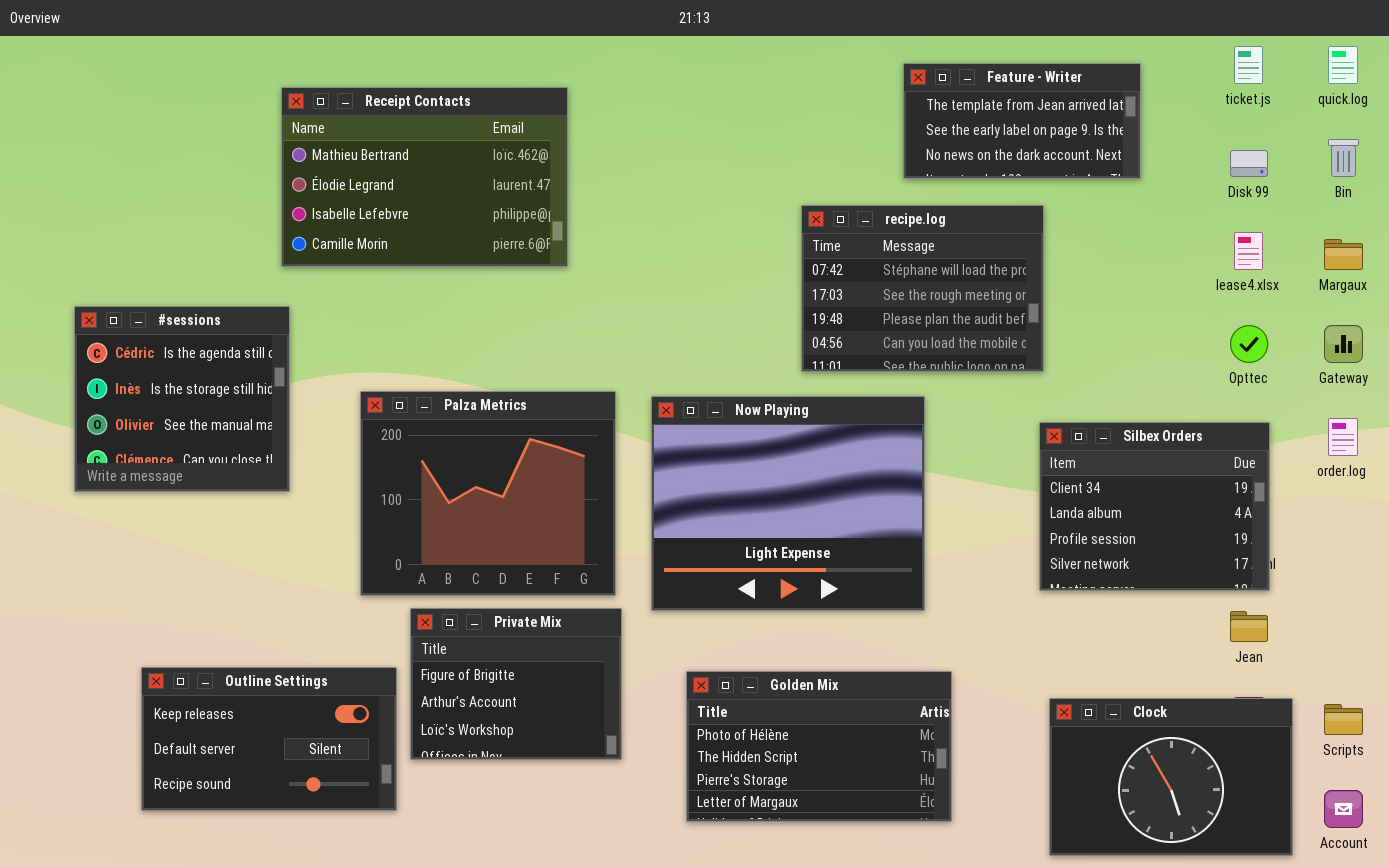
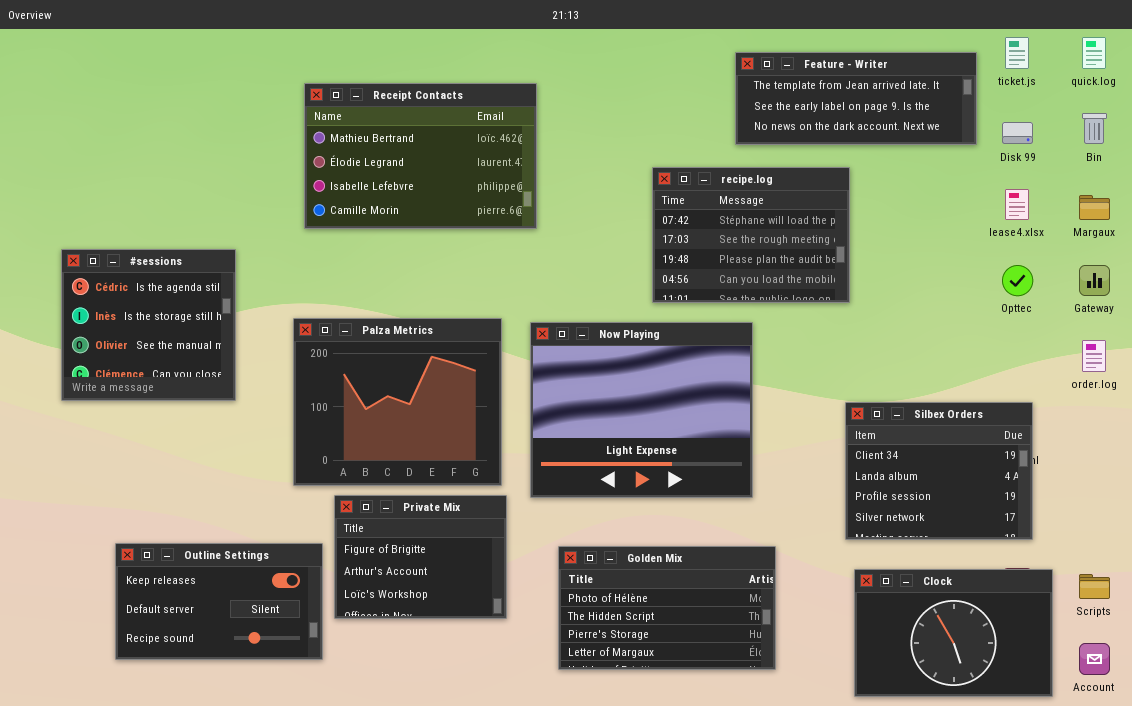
Feature - Writer: [903,63,1141,179] -> [735,52,977,145], resized
Receipt Contacts: [281,87,568,267] -> [304,83,537,229], moved
Silbex Orders: [1039,422,1270,591] -> [845,402,1033,540], moved

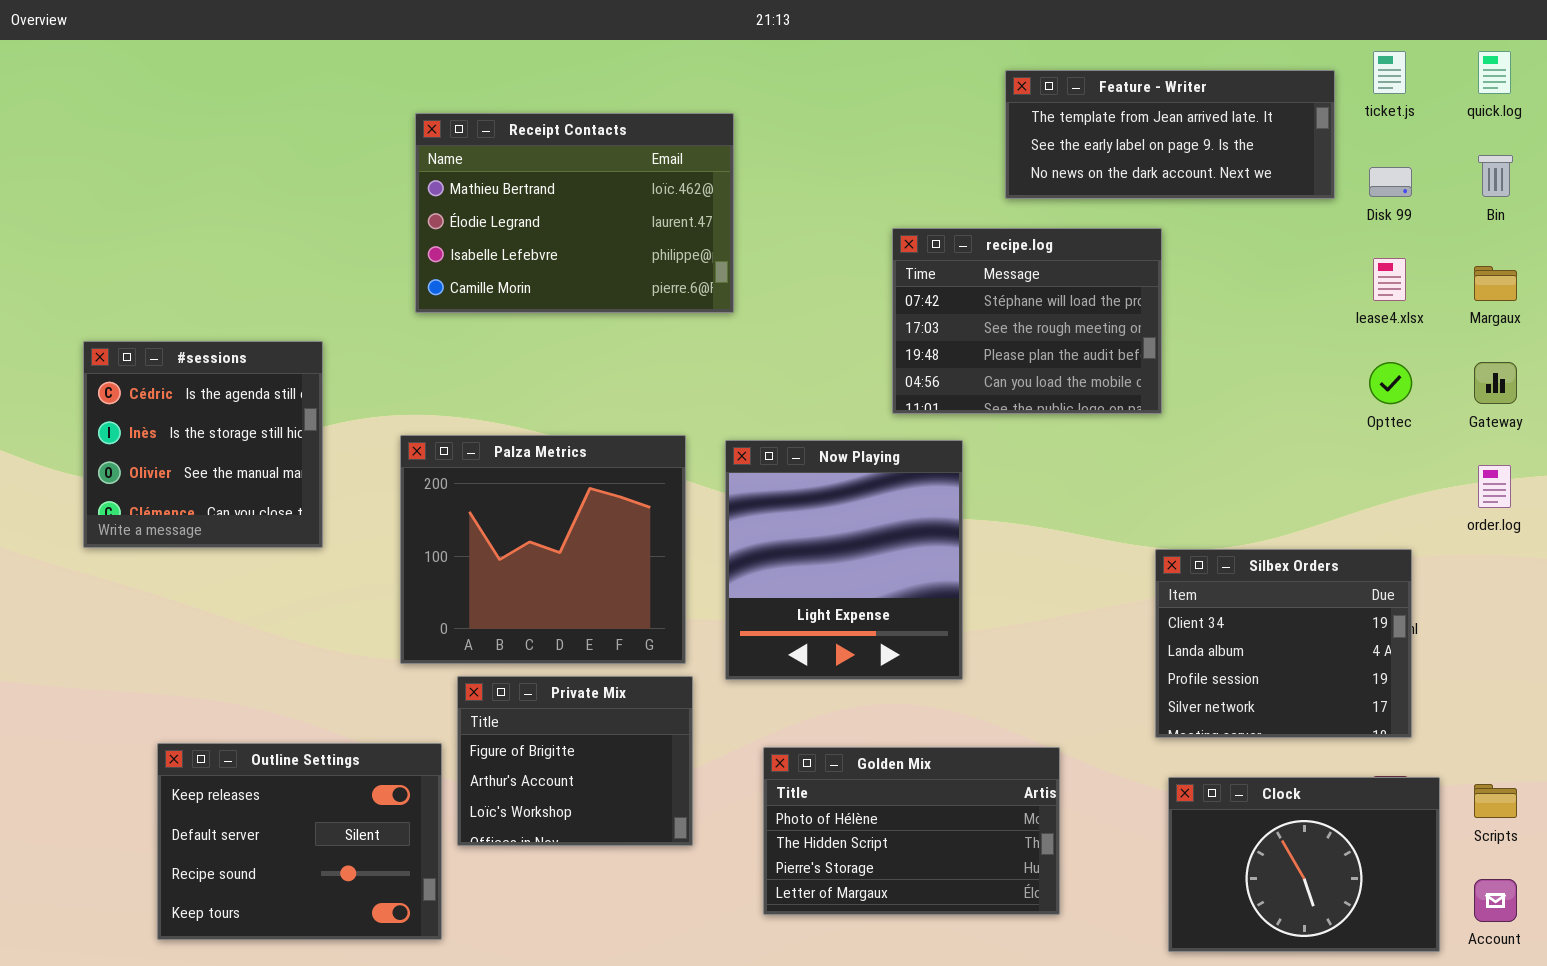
Now Playing: [530,322,753,498] -> [725,440,963,680], resized
Outline Settings: [115,543,323,660] -> [157,743,442,940], resized

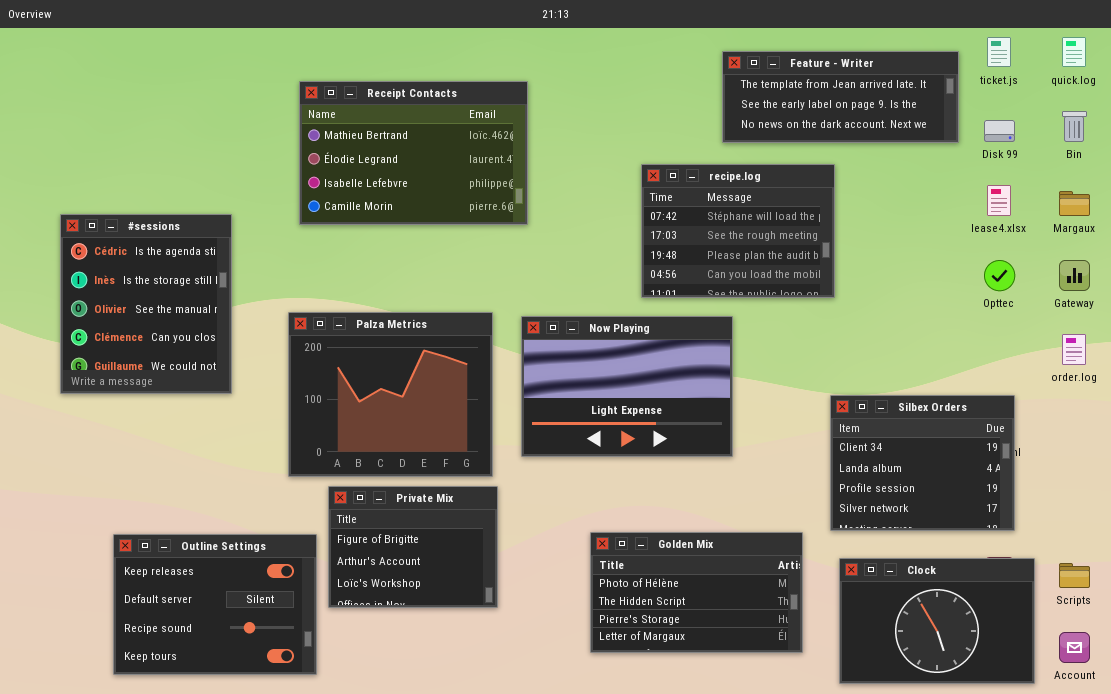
#sessions: [83,341,323,548] -> [60,214,232,394], resized
Now Playing: [725,440,963,680] -> [521,316,733,457], resized
Golden Mix: [763,747,1060,915] -> [590,532,803,653], moved

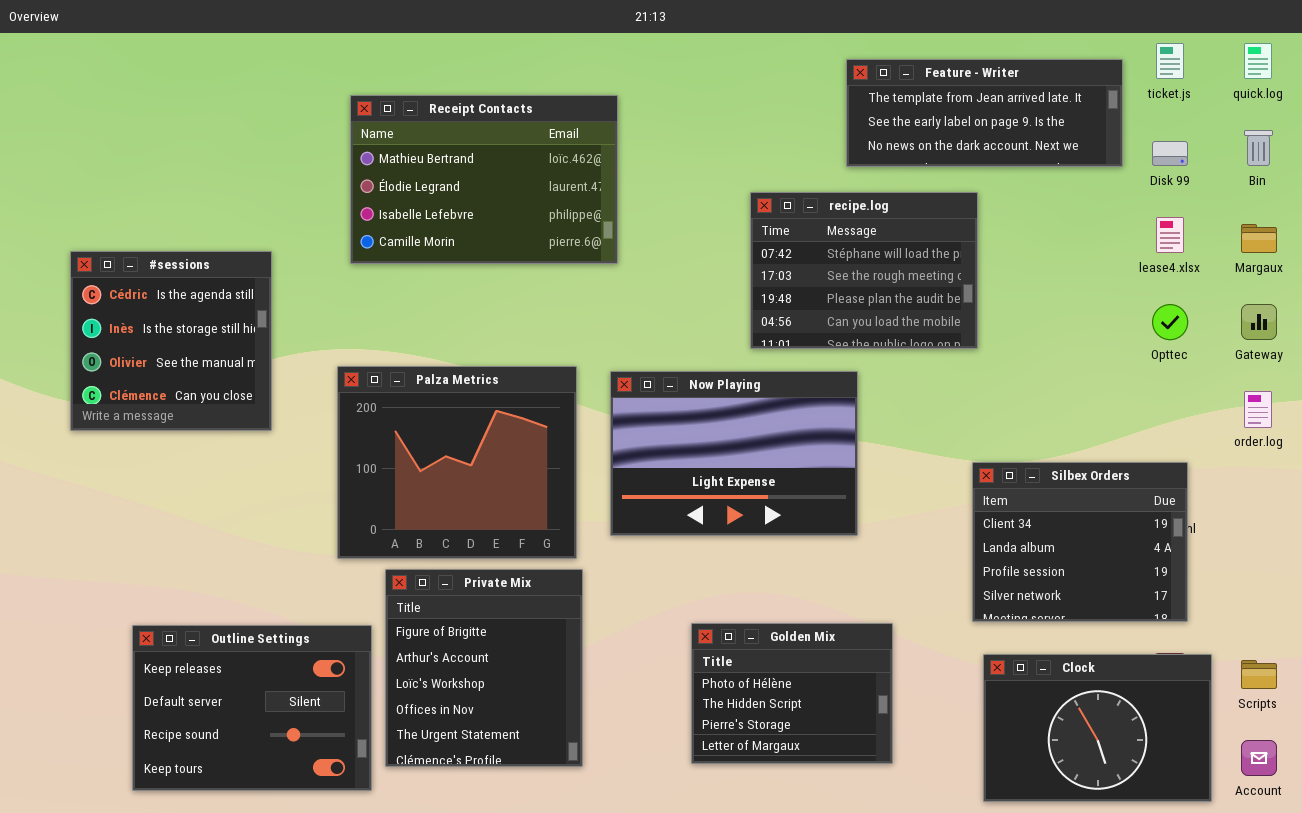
#sessions: [60,214,232,394] -> [70,251,272,431], resized
Private Mix: [328,486,498,608] -> [385,569,583,767], resized
Golden Mix: [590,532,803,653] -> [691,623,893,764], resized

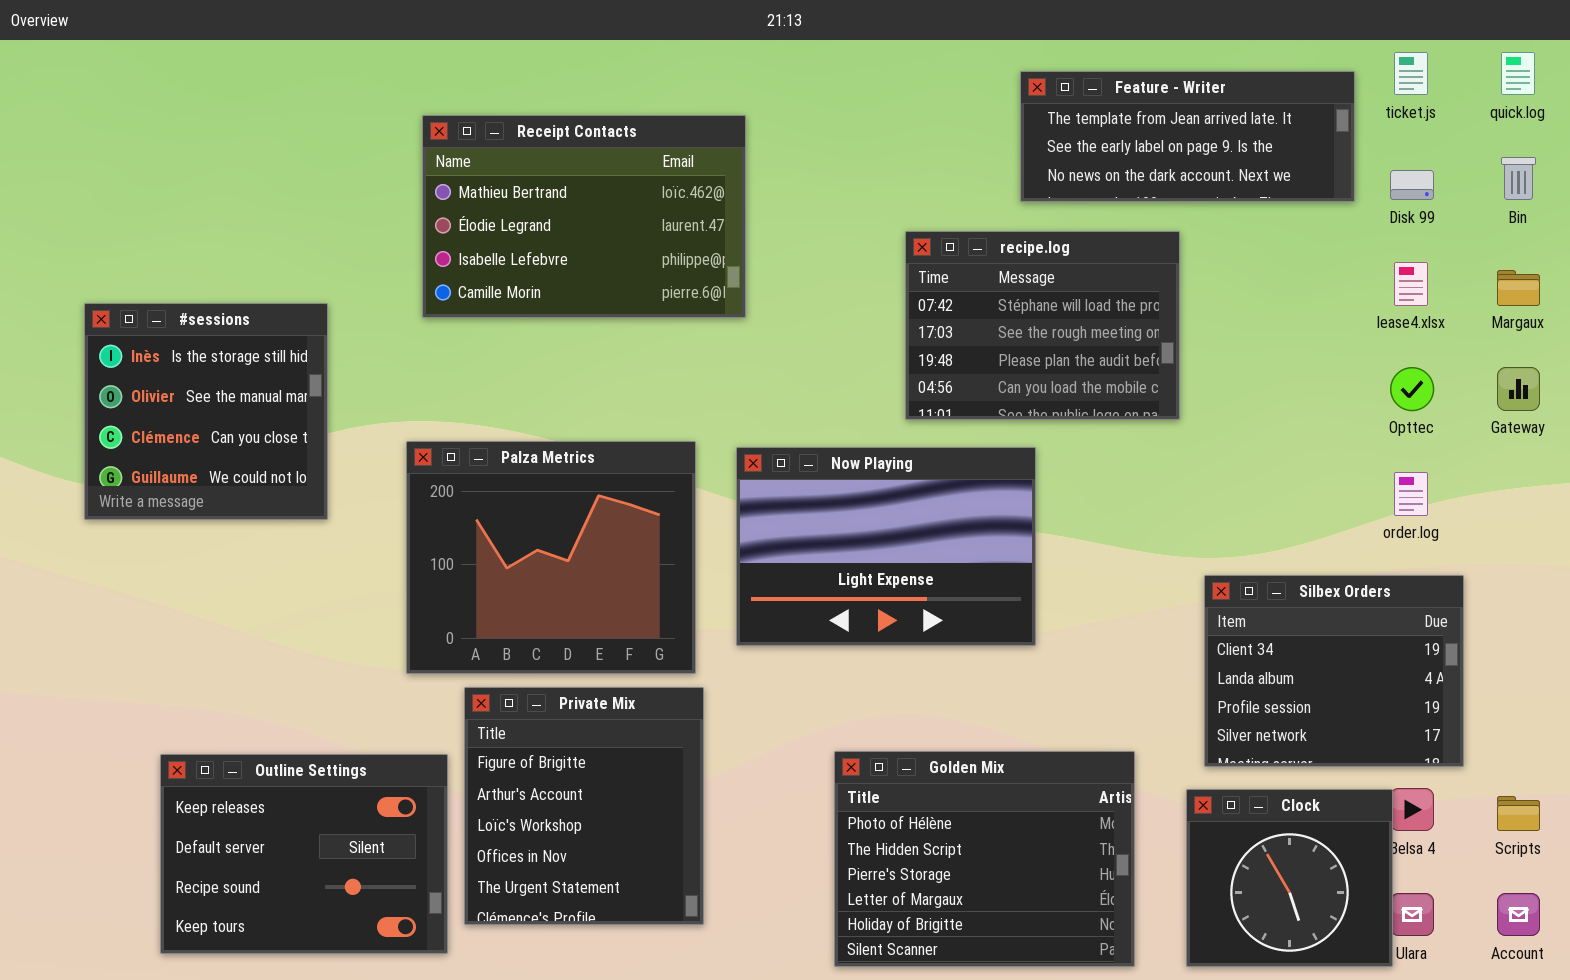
#sessions: [70,251,272,431] -> [84,303,328,520], scrolled down 1 row
order.log: [1244,391,1272,428] -> [1394,472,1428,516], moved
Silbex Orders: [972,462,1188,622] -> [1204,575,1464,767], moved
Golden Mix: [691,623,893,764] -> [834,751,1135,967], resized
Clock: [983,654,1212,802] -> [1186,789,1393,967], resized

